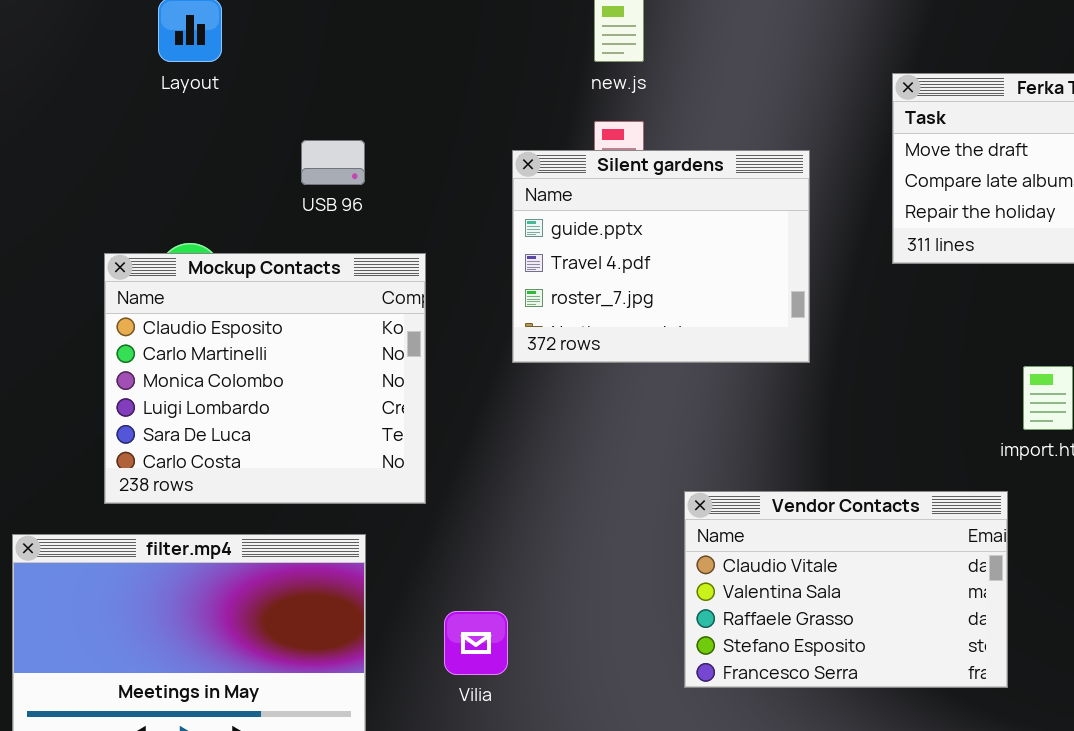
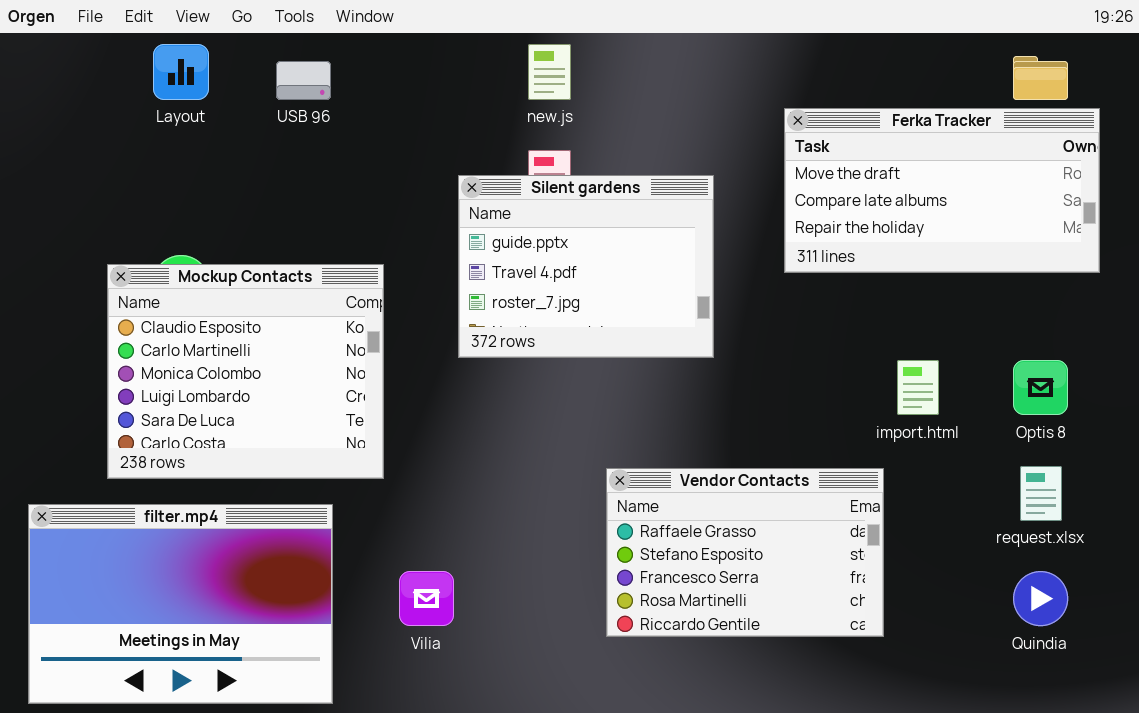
USB 96: [301,140,365,185] -> [276,61,331,100], moved
Vendor Contacts: [684,491,1008,688] -> [606,468,884,637], scrolled down 2 rows

